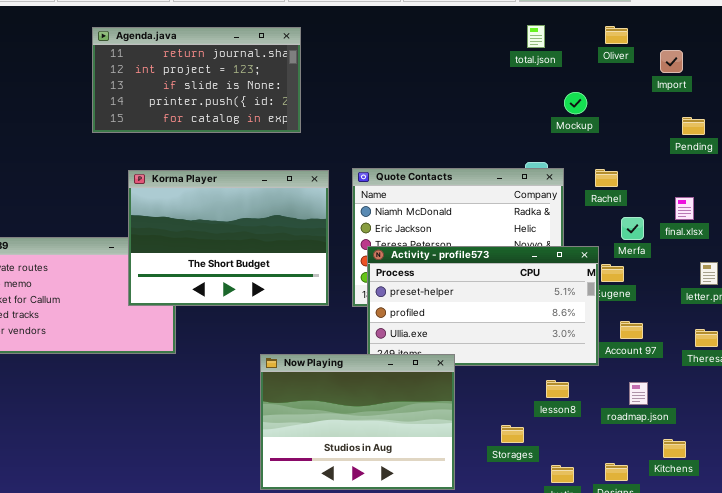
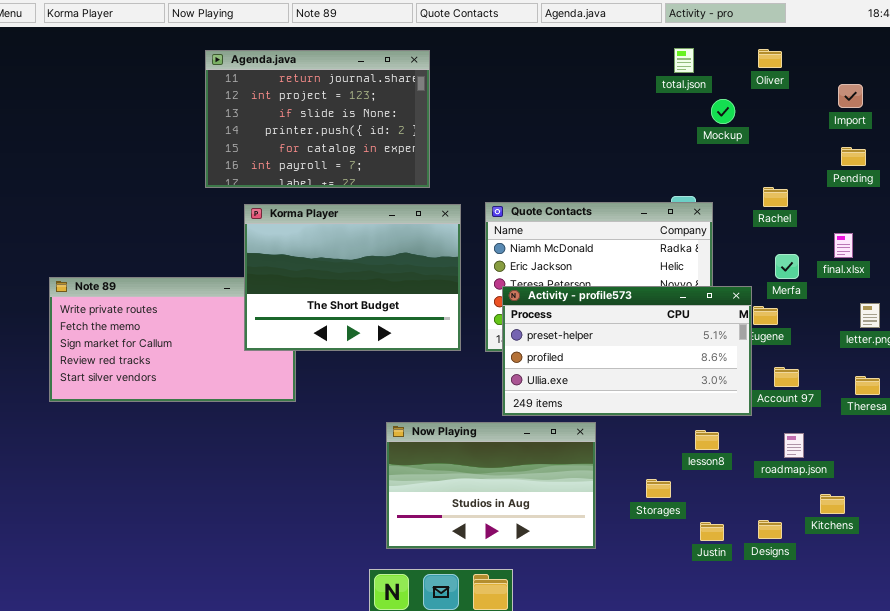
Agenda.java: [92,27,301,133] -> [205,50,430,188], resized
Import: [660,50,683,73] -> [838,84,863,108], moved
Mockup: [564,92,587,114] -> [711,99,735,124], moved
Rachel: [595,169,618,187] -> [763,187,788,207], moved
Now Playing: [260,354,455,490] -> [386,422,596,549], resized

